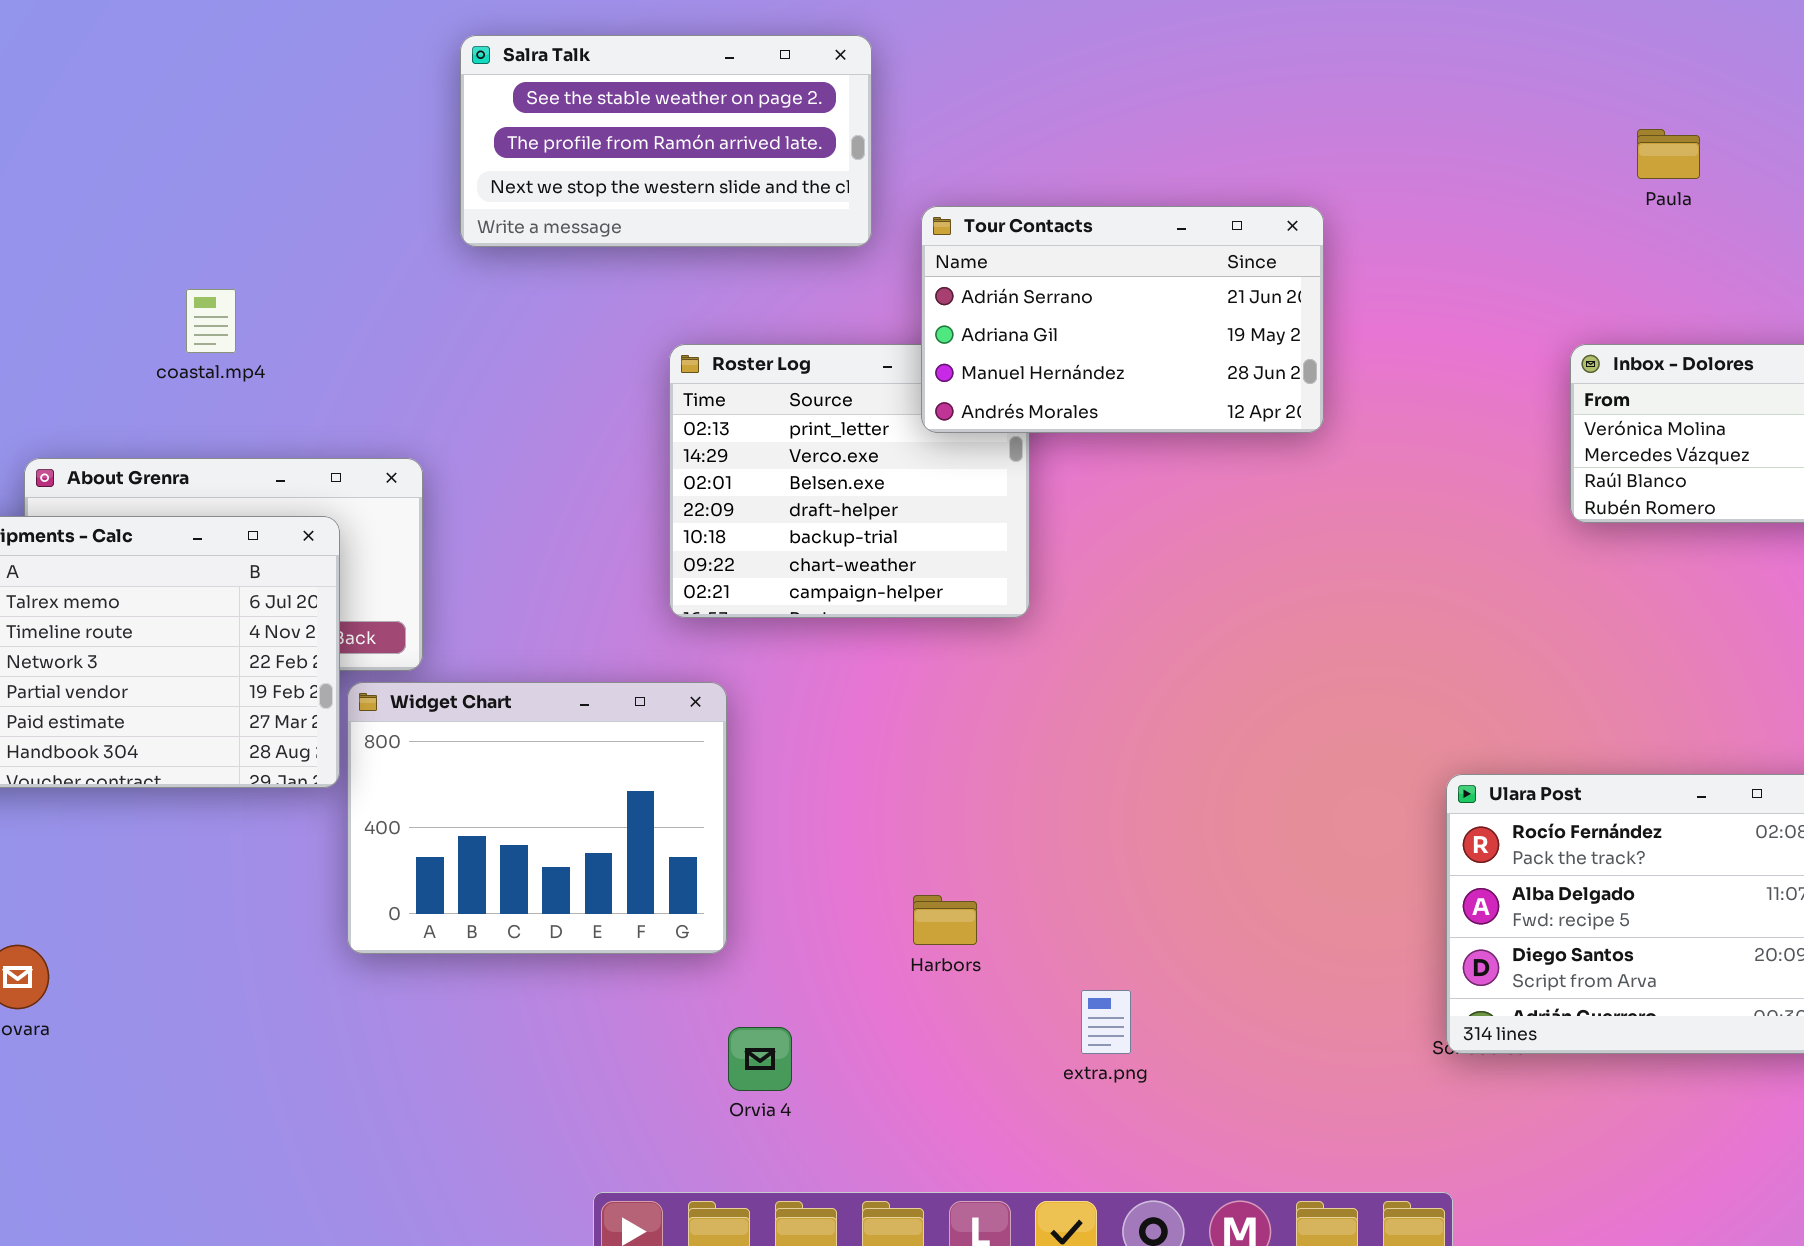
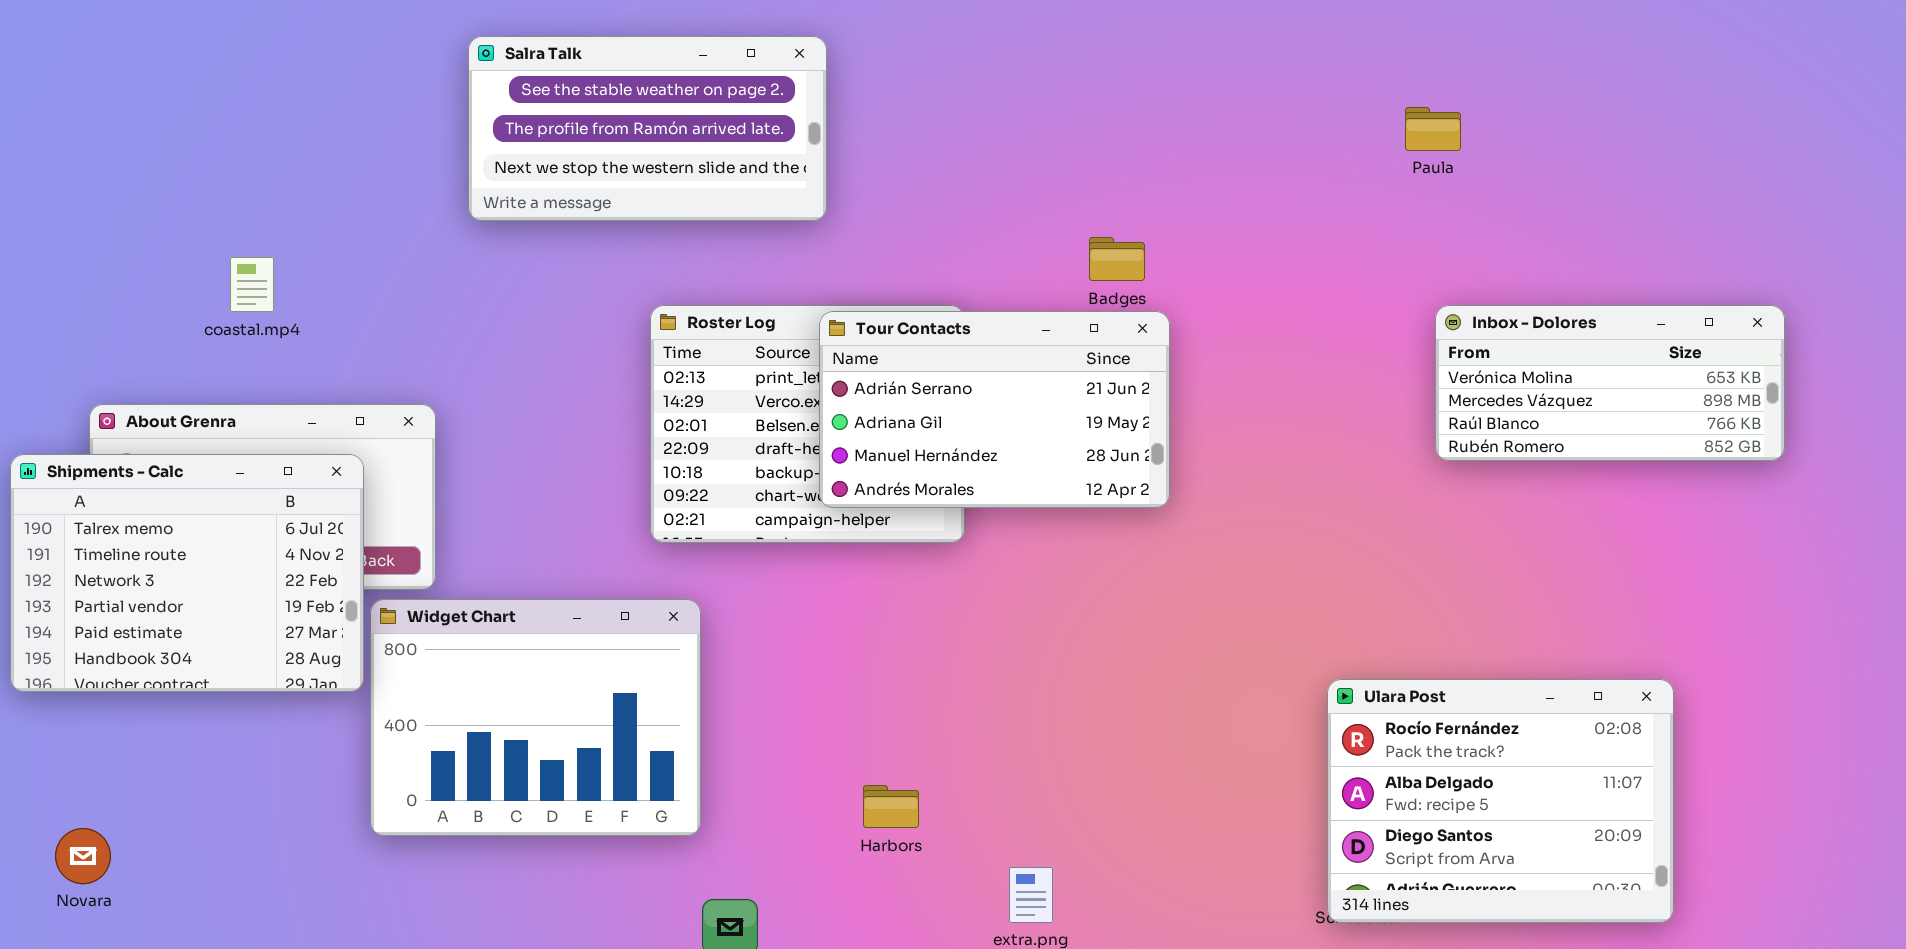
Paula: [1637,129,1700,179] -> [1405,107,1461,151], moved
Tour Contacts: [921,206,1324,433] -> [819,311,1170,508], moved

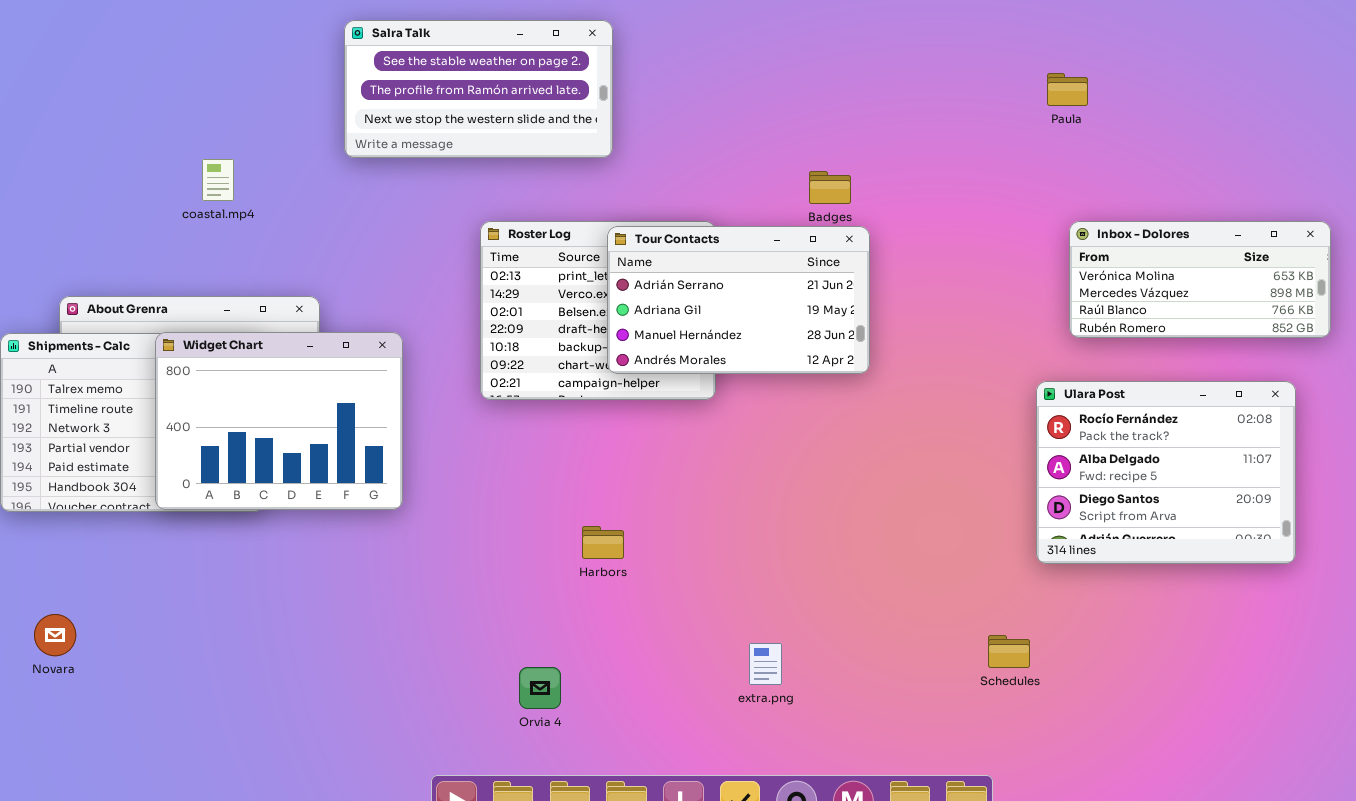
coastal.mp4: [230,257,274,312] -> [202,159,234,201], moved
Widget Chart: [370,599,701,836] -> [155,332,403,510], moved
Ulara Post: [1327,679,1674,923] -> [1036,381,1296,564], moved
Harbors: [863,785,919,828] -> [582,526,624,559], moved

